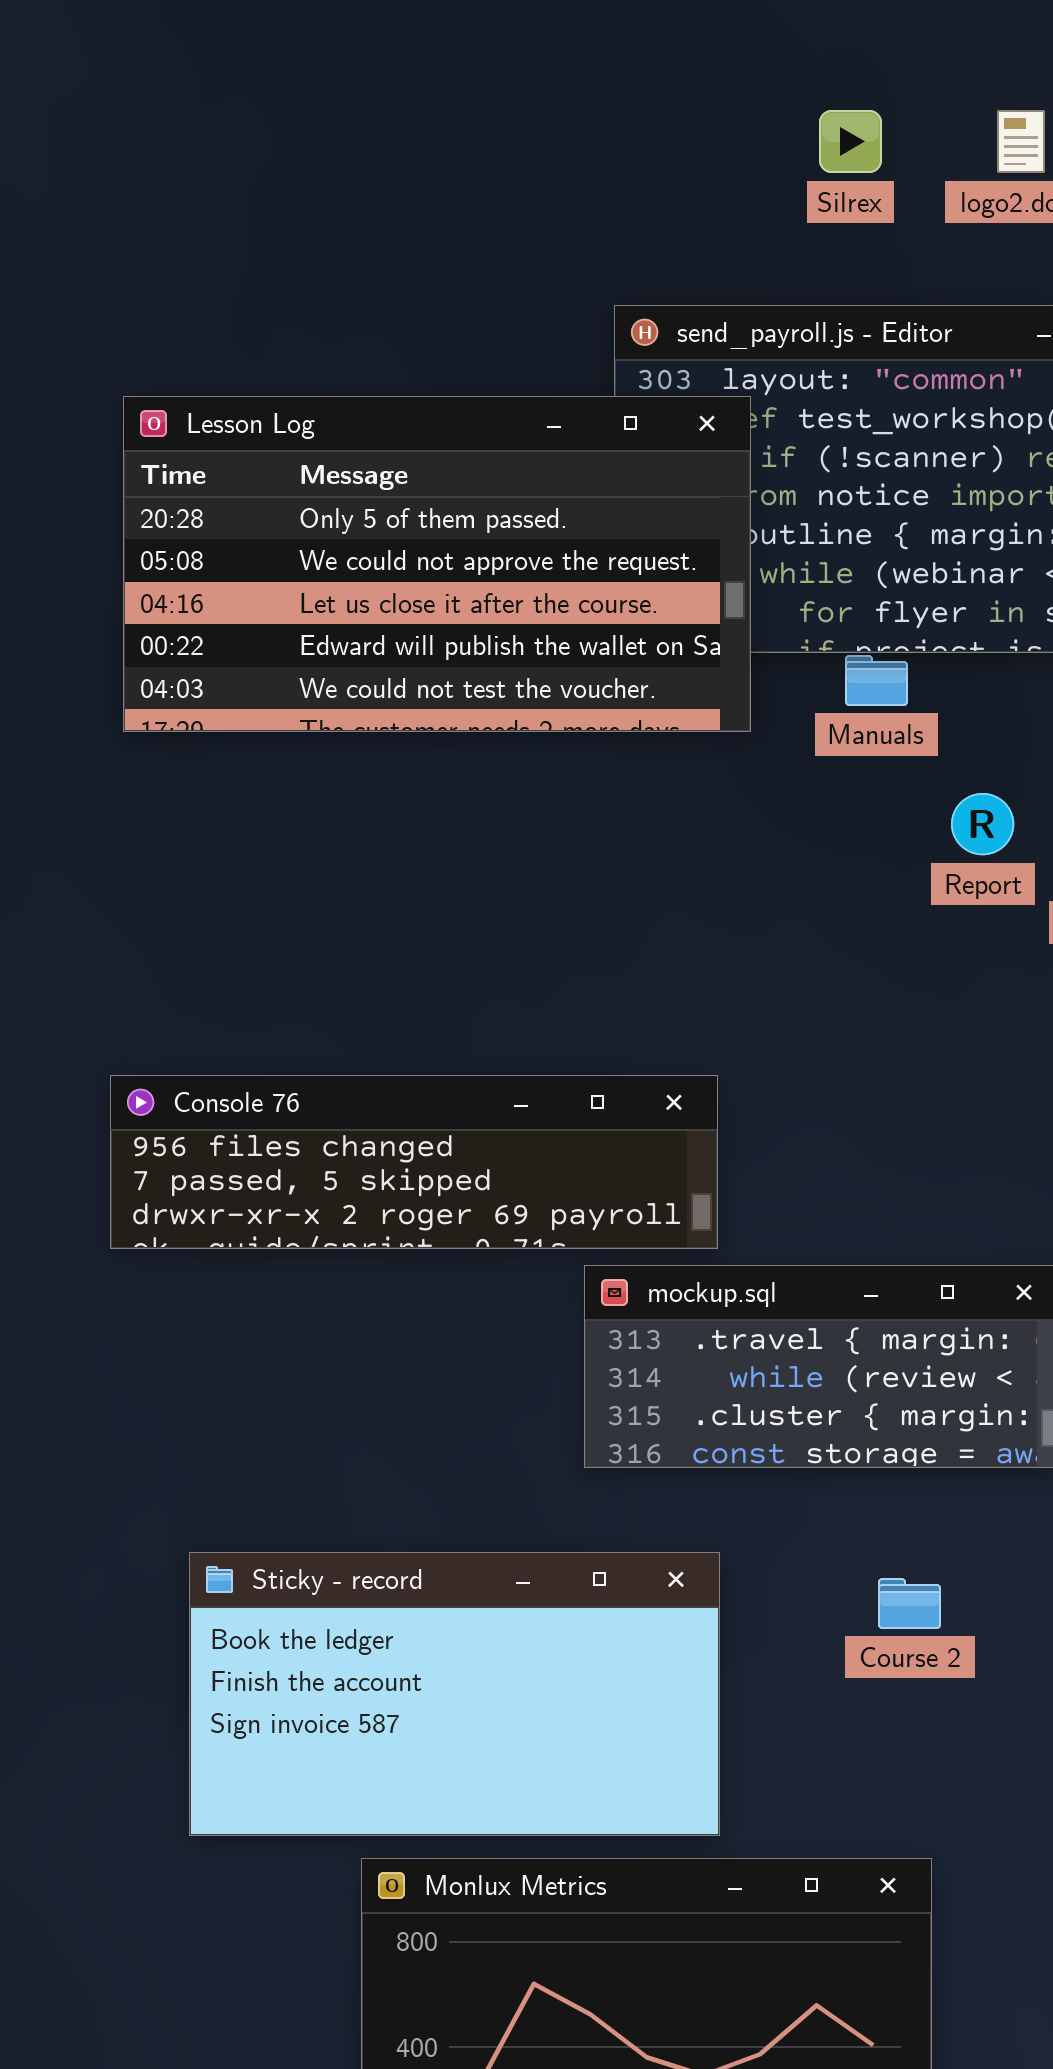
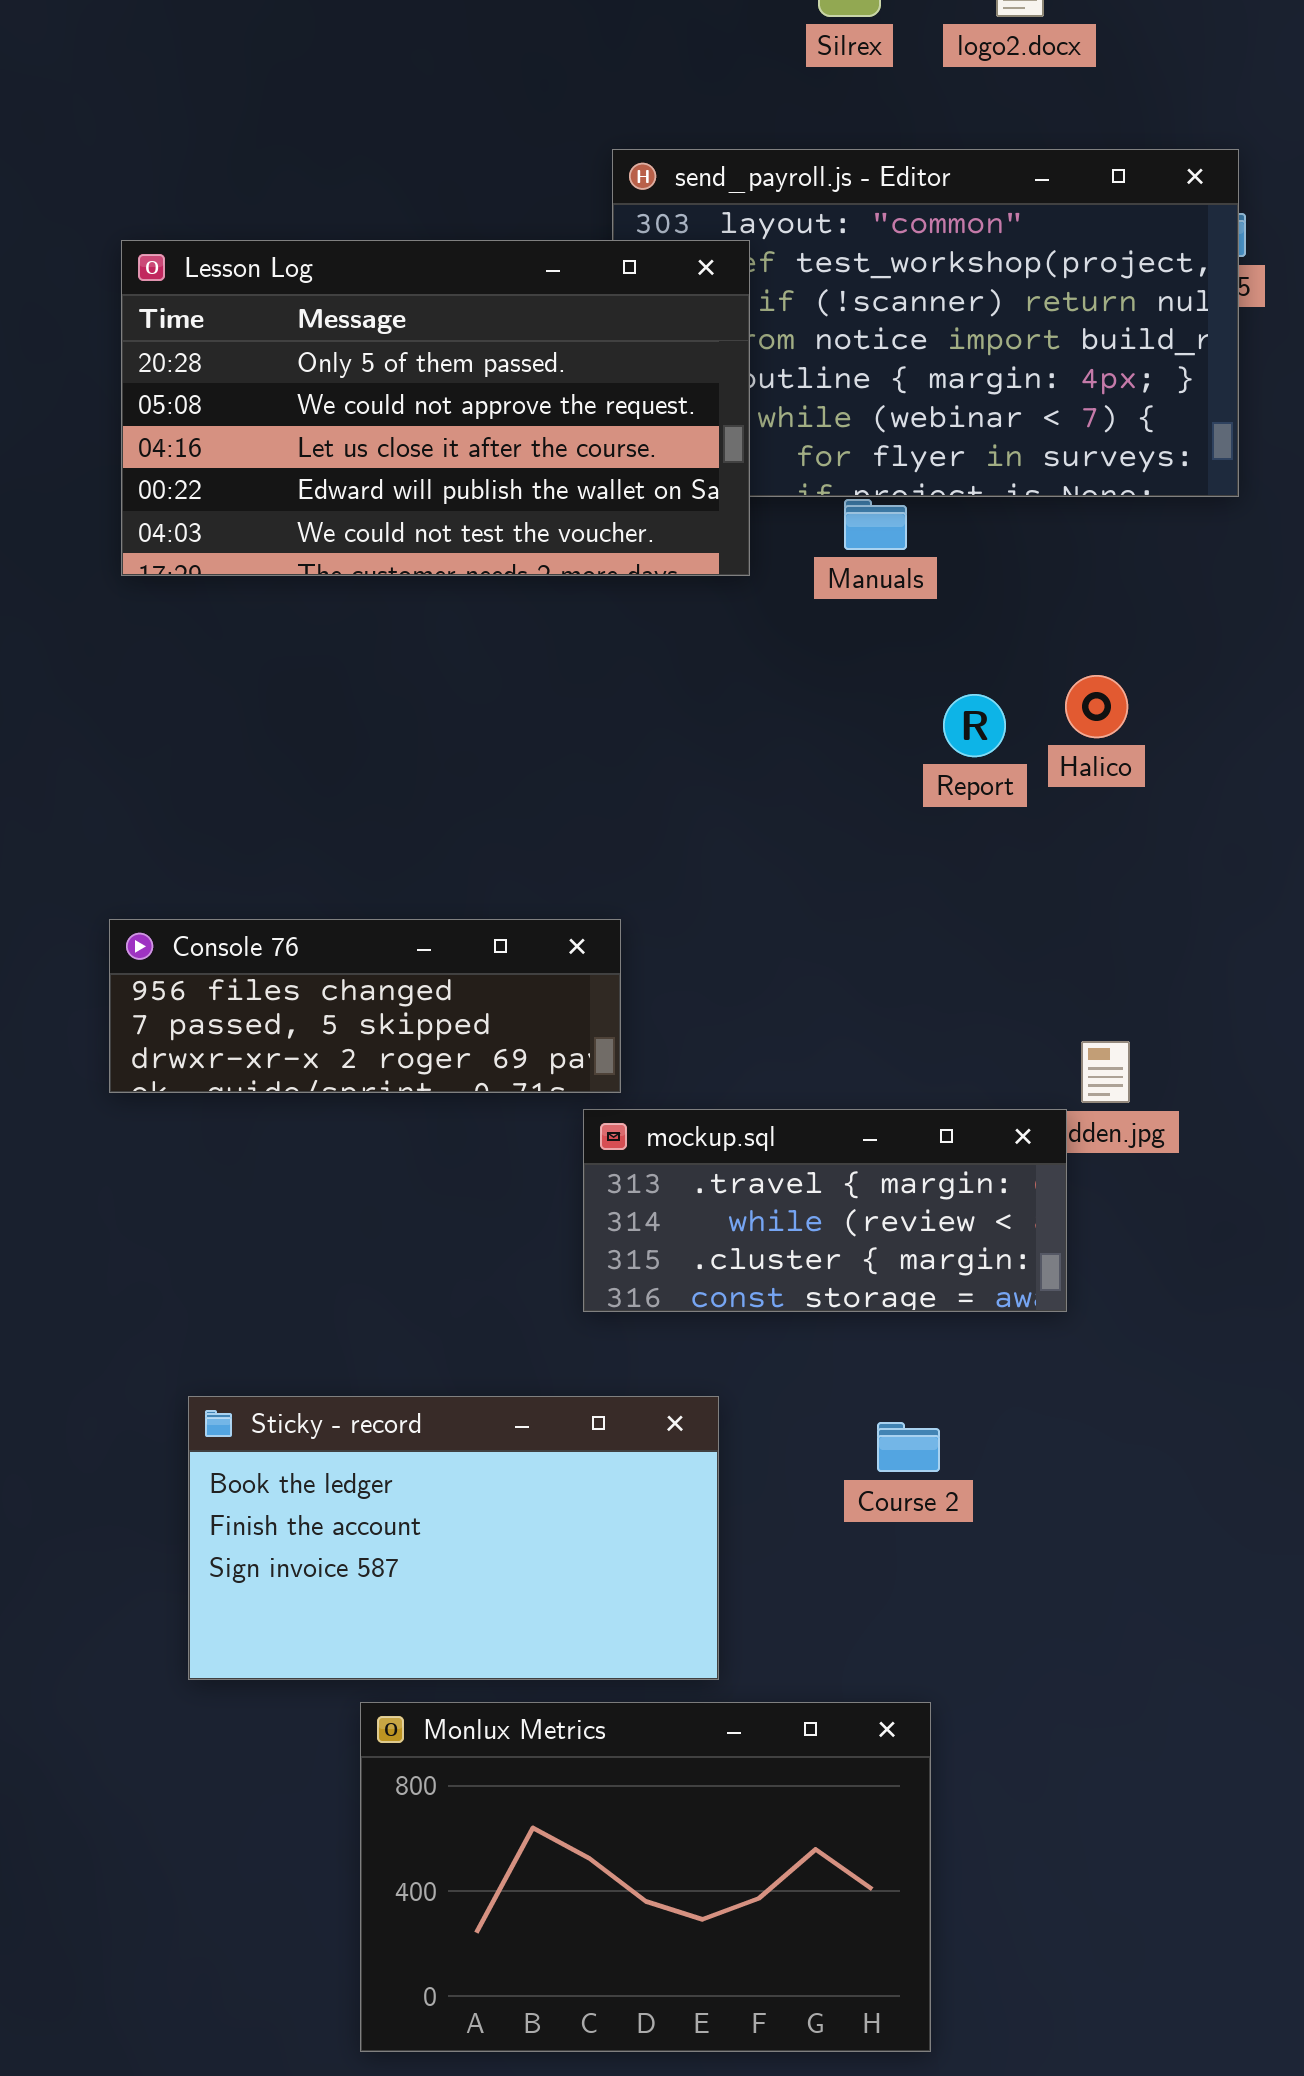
Report: [951,793,1014,855] -> [943,694,1006,757], moved
Console 76: [110,1075,718,1249] -> [109,919,621,1093], resized

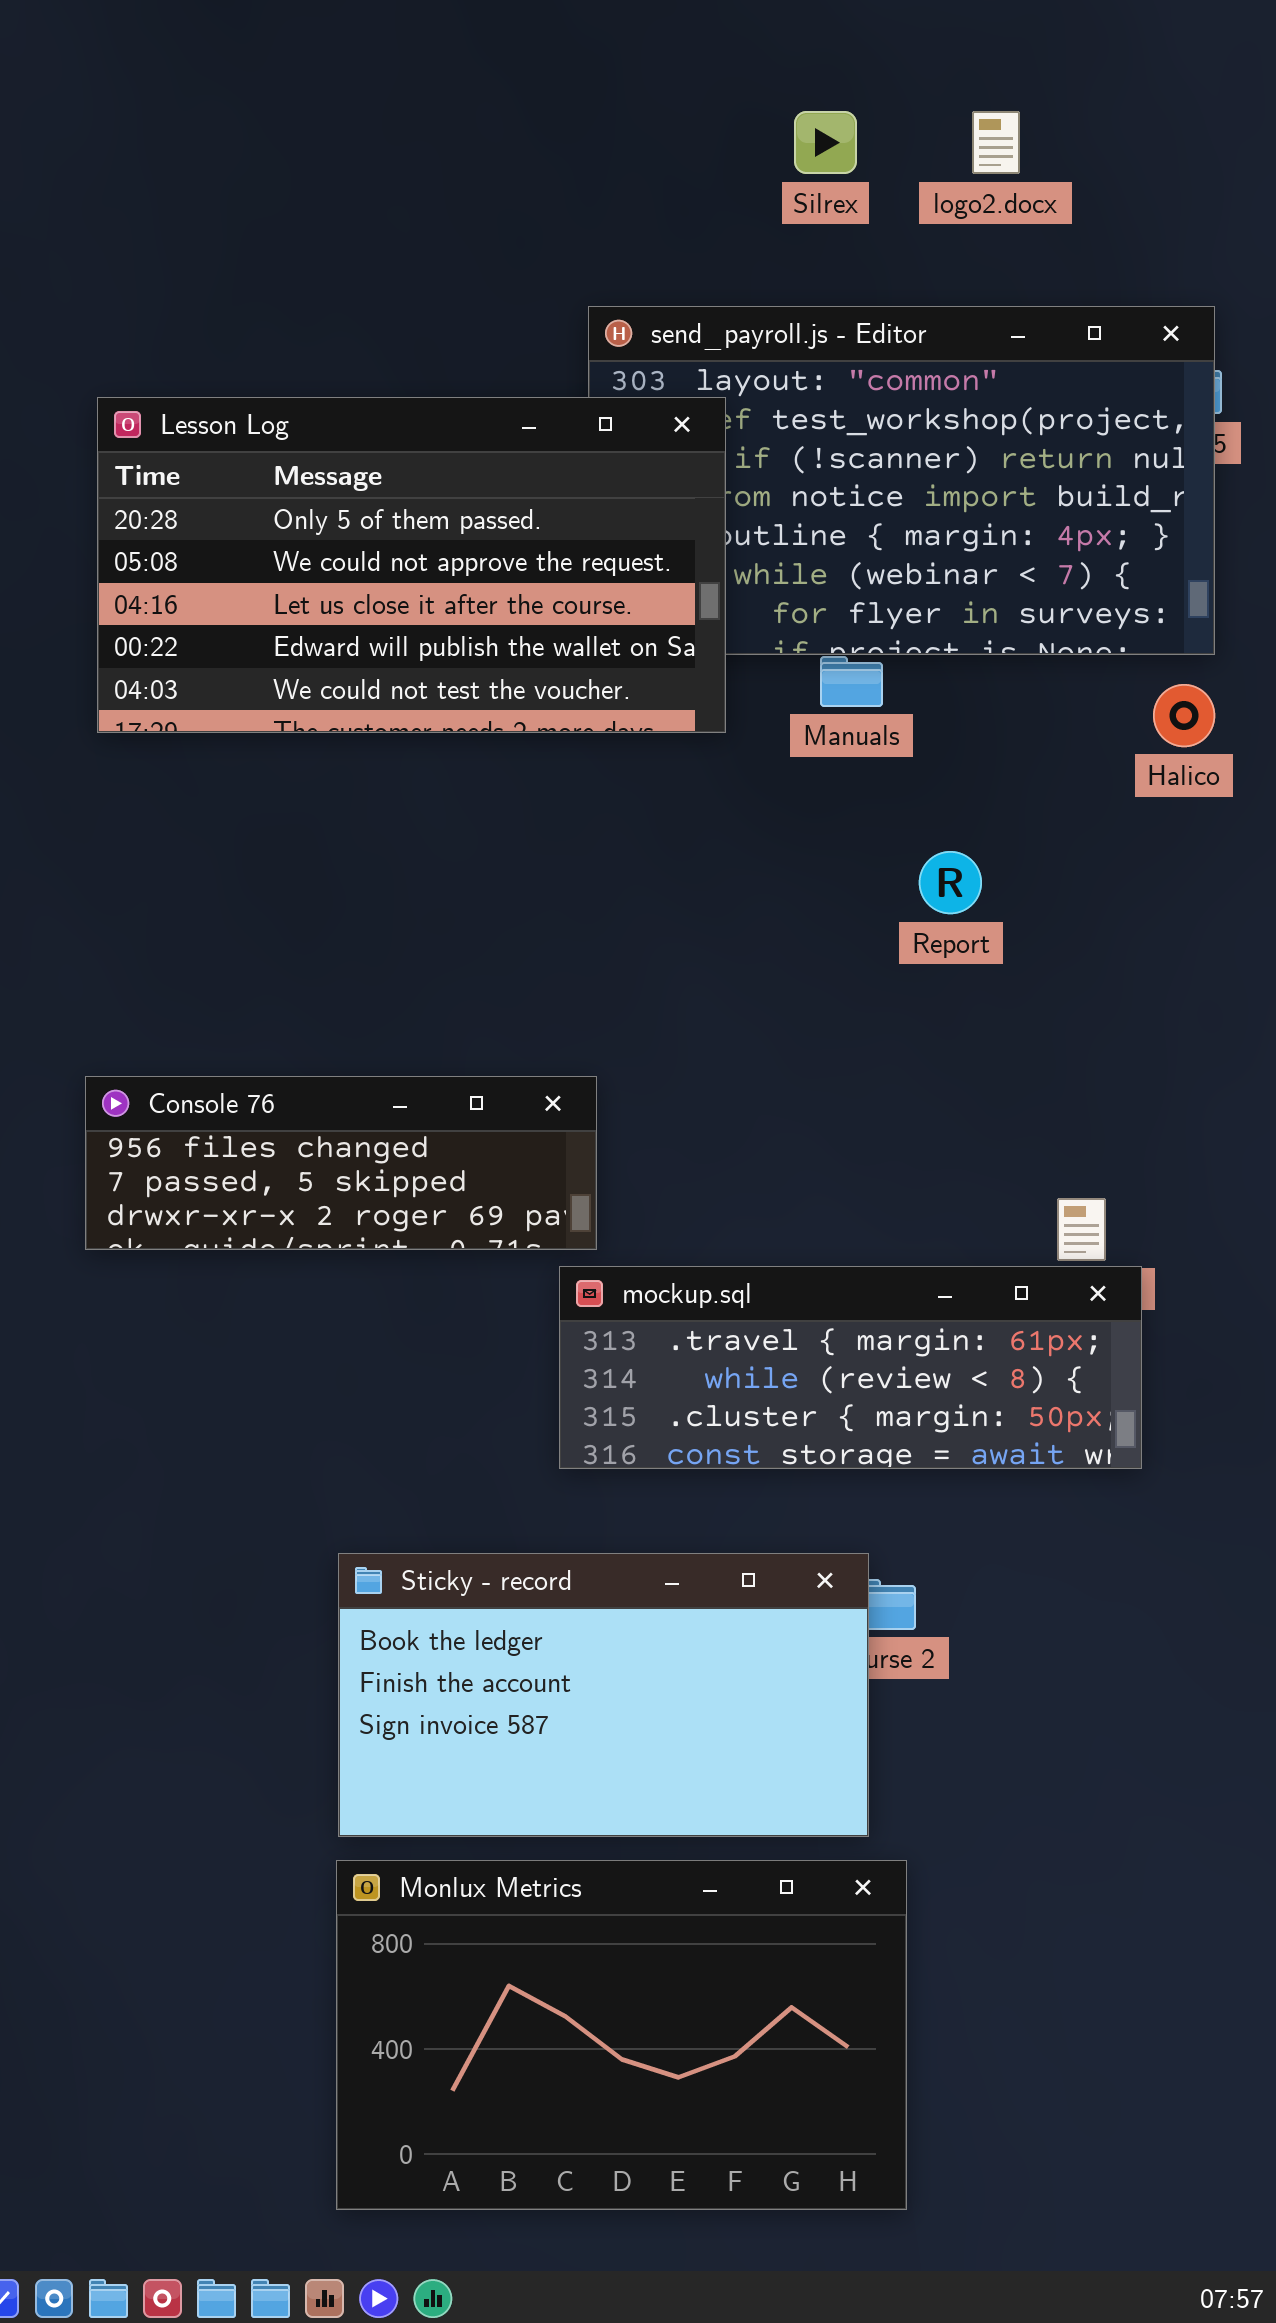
Halico: [1065,675,1128,738] -> [1153,684,1215,747], moved
mockup.sql: [583,1109,1067,1312] -> [559,1266,1142,1469], resized
Sticky - record: [188,1396,719,1680] -> [338,1553,869,1837], moved

